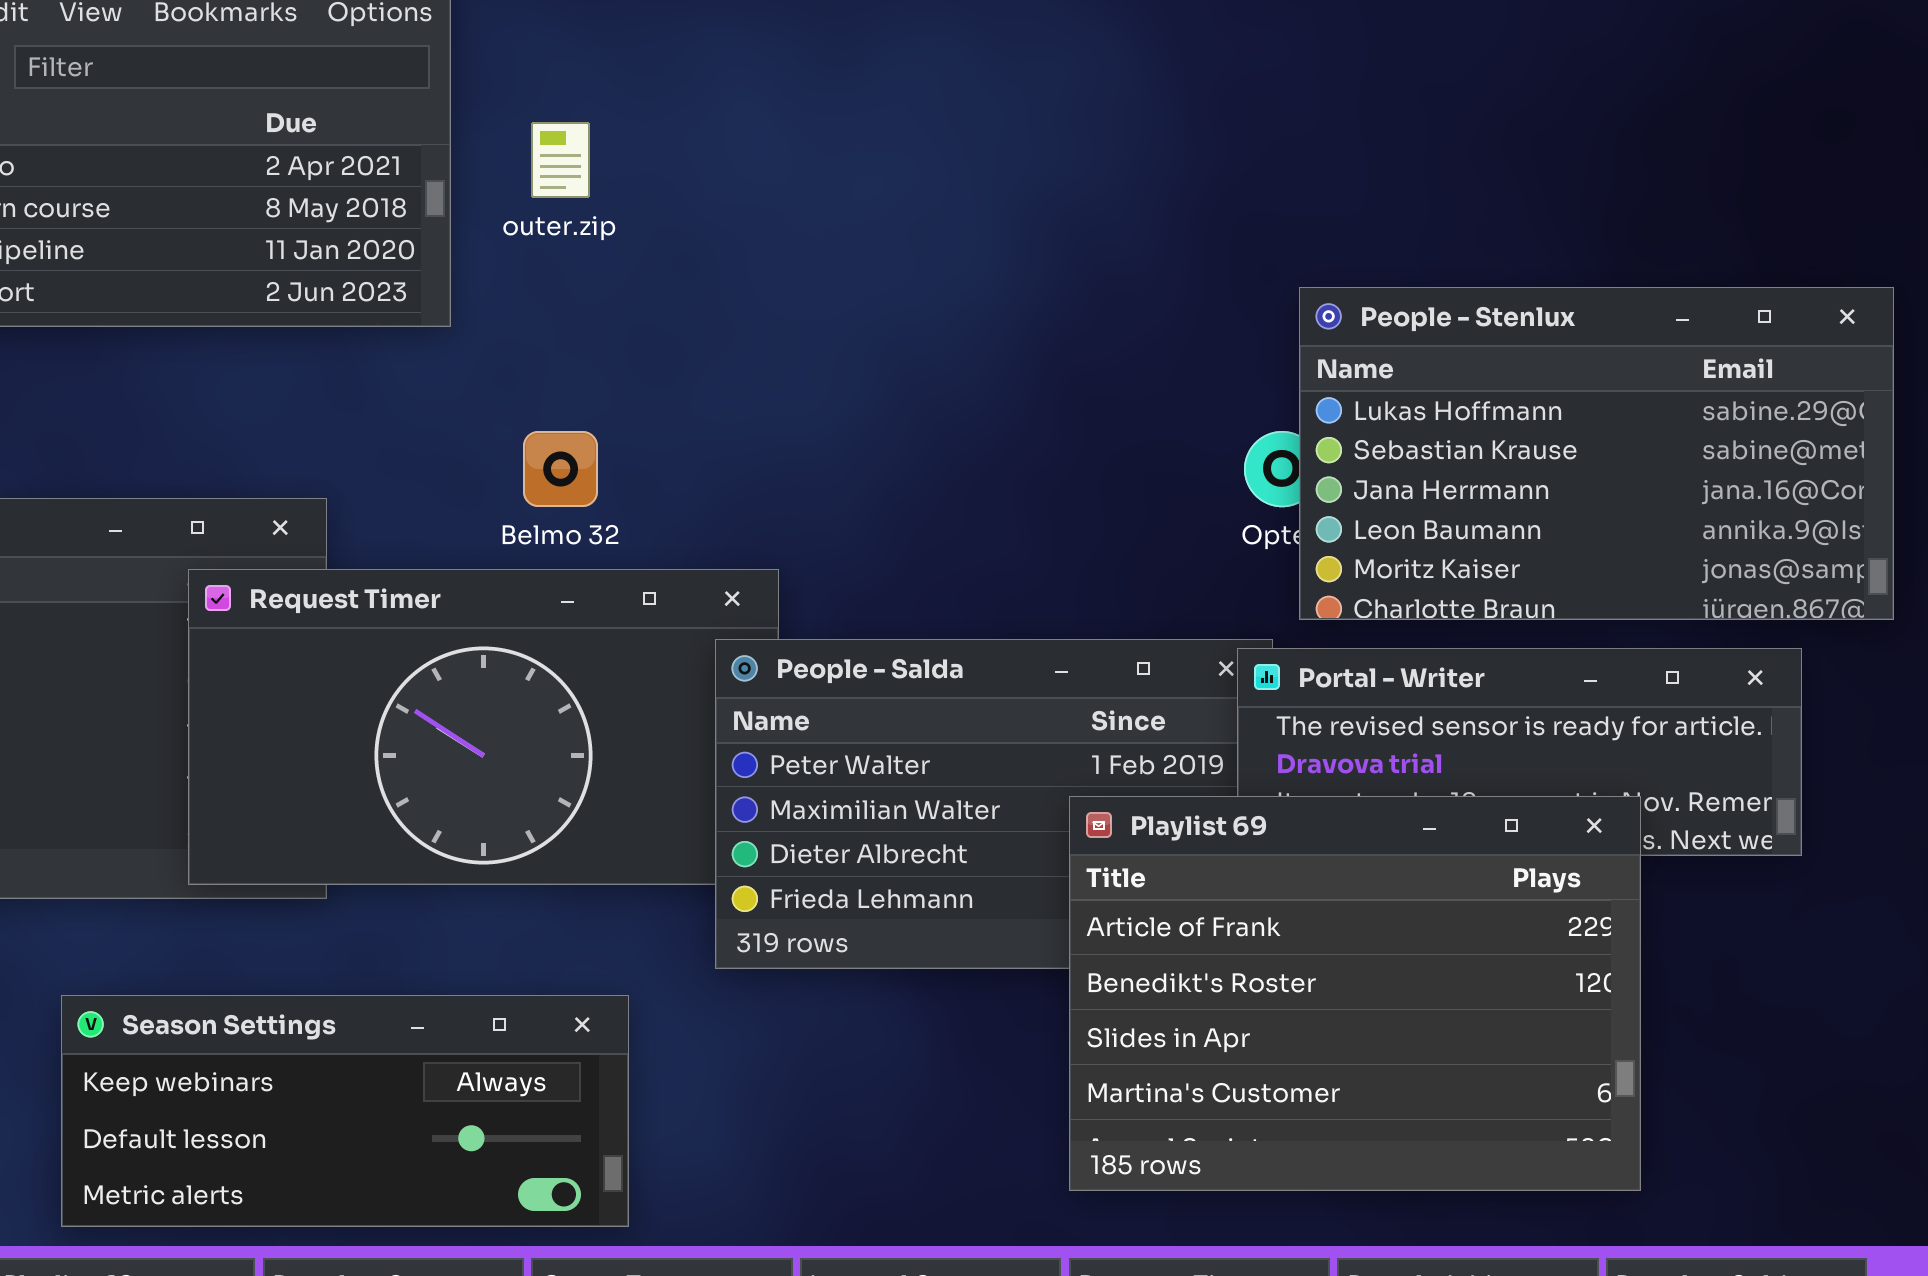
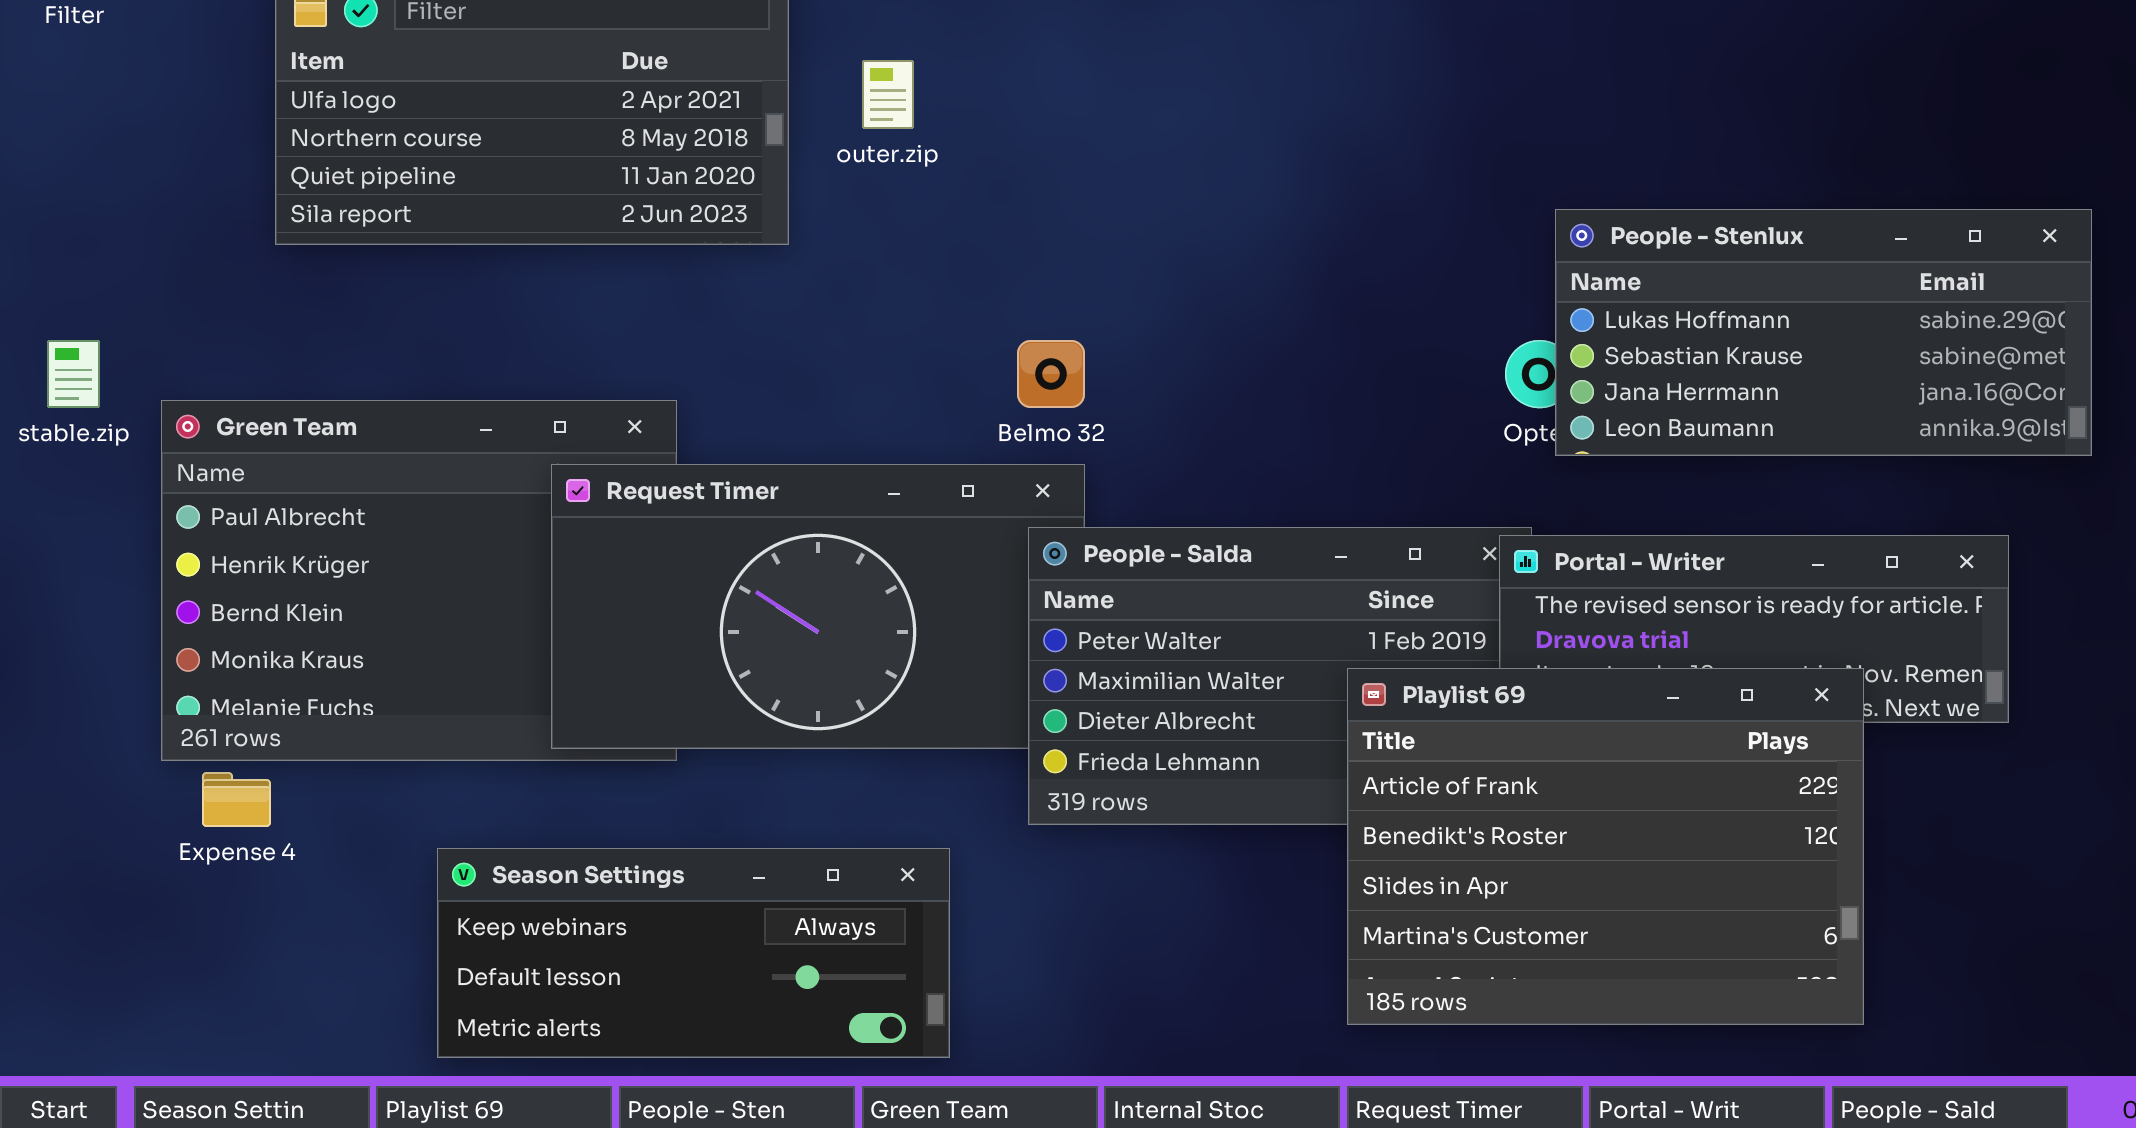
People - Stenlux: [1299,287,1894,620] -> [1555,209,2092,456], resized
Belmo 32: [523,431,598,507] -> [1017,340,1085,408], moved

